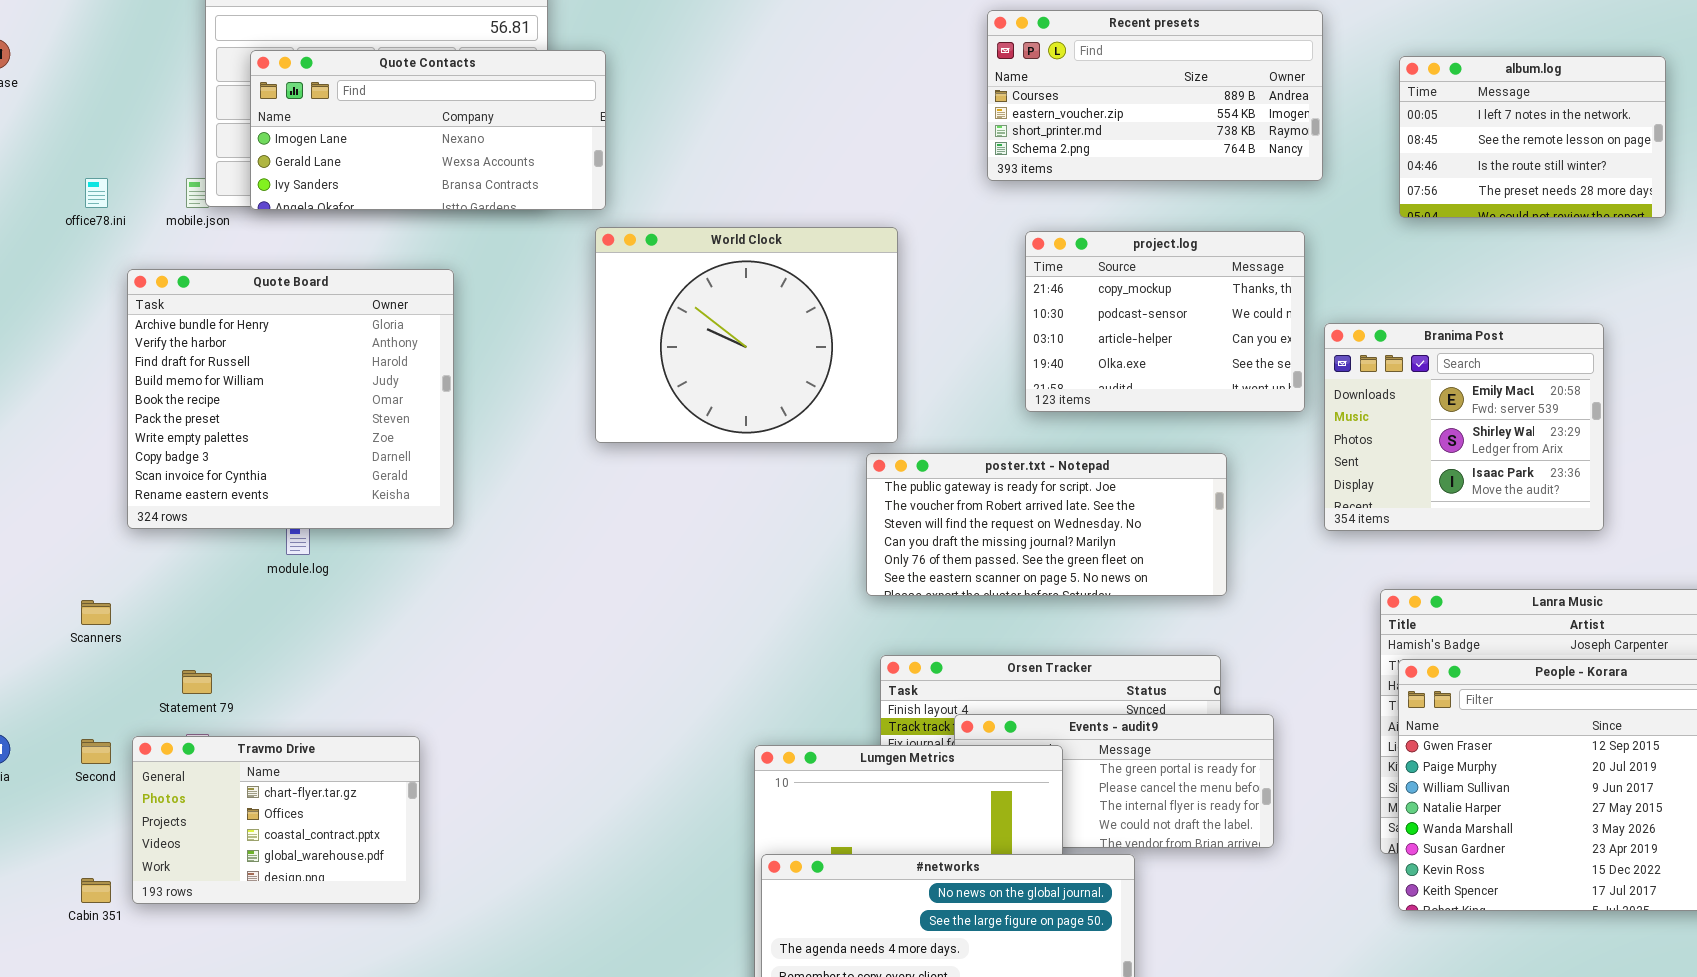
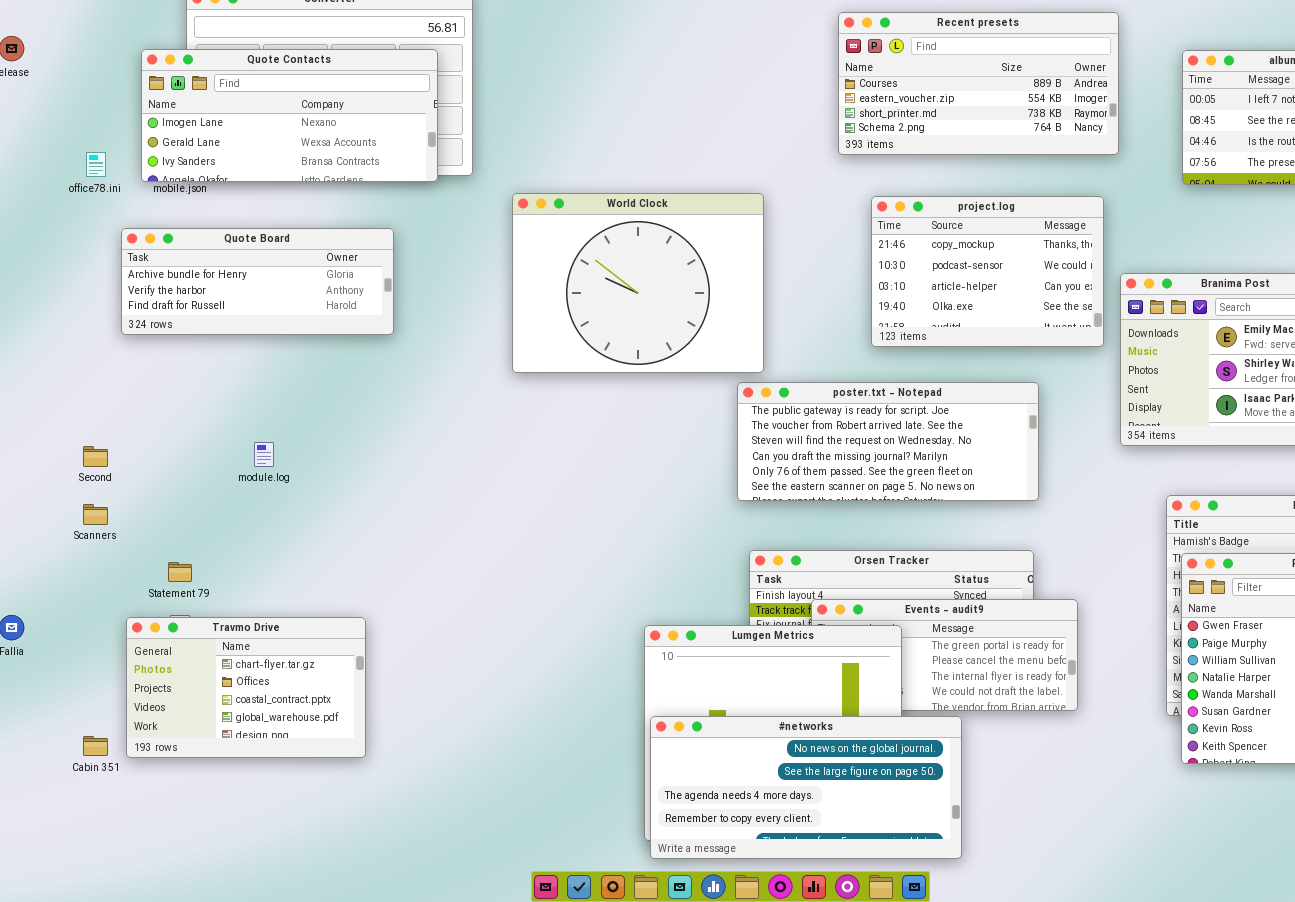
Quote Contacts: [250,50,606,210] -> [141,49,438,182], moved
Quote Board: [127,269,454,529] -> [121,228,394,335], resized
Second: [81,739,111,764] -> [83,446,108,467], moved

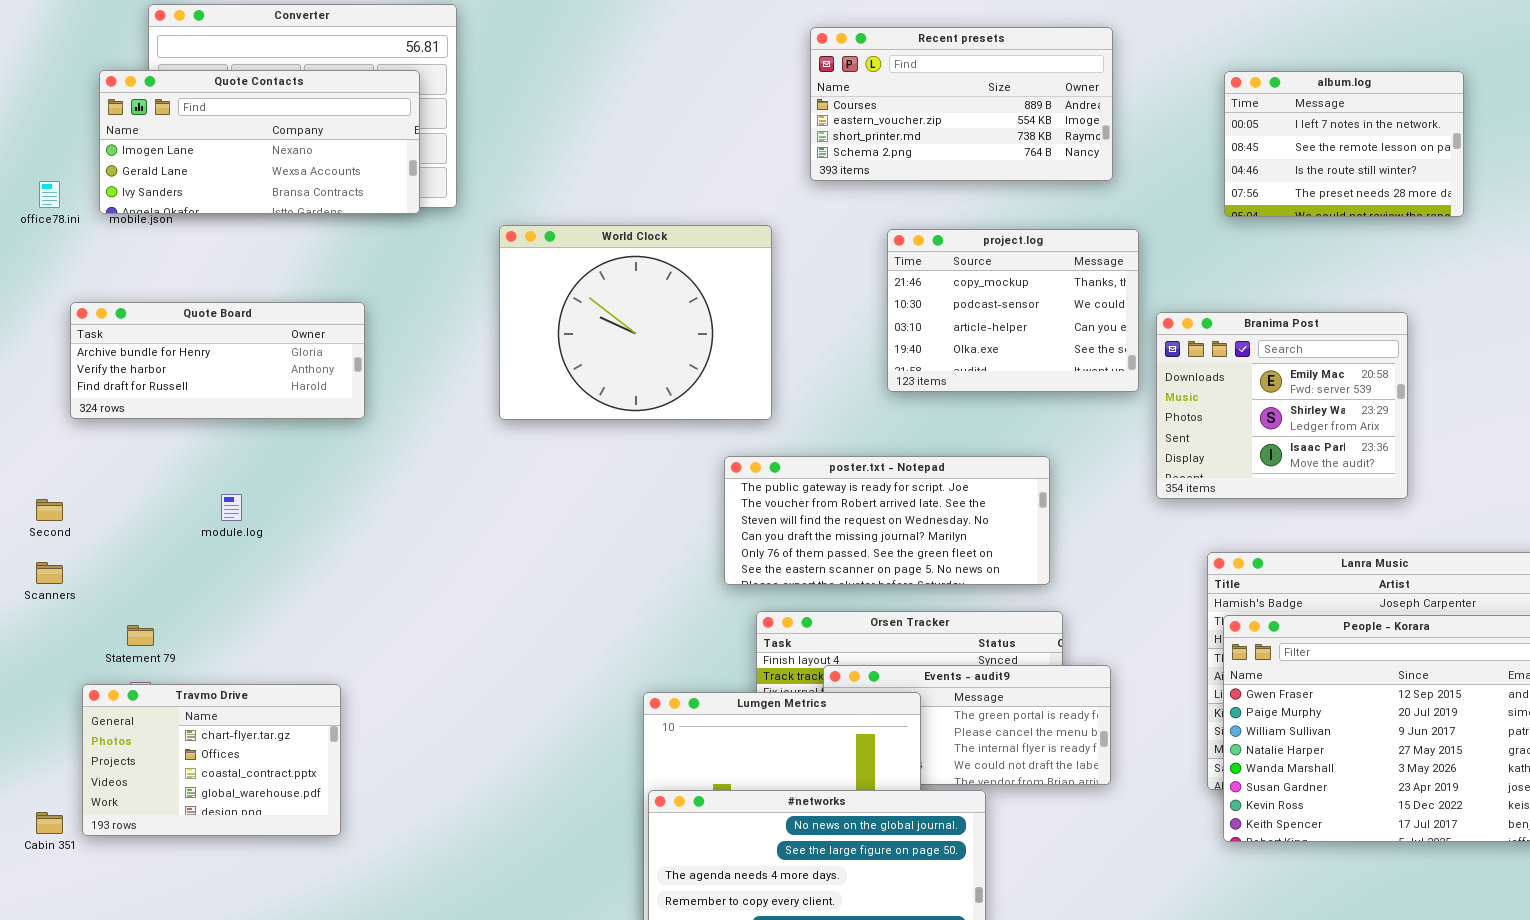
Recent presets: [838,12,1119,155] -> [810,27,1113,181], moved
Quote Board: [121,228,394,335] -> [70,302,365,419], moved
poster.txt - Notepad: [737,382,1039,501] -> [724,456,1050,585], moved

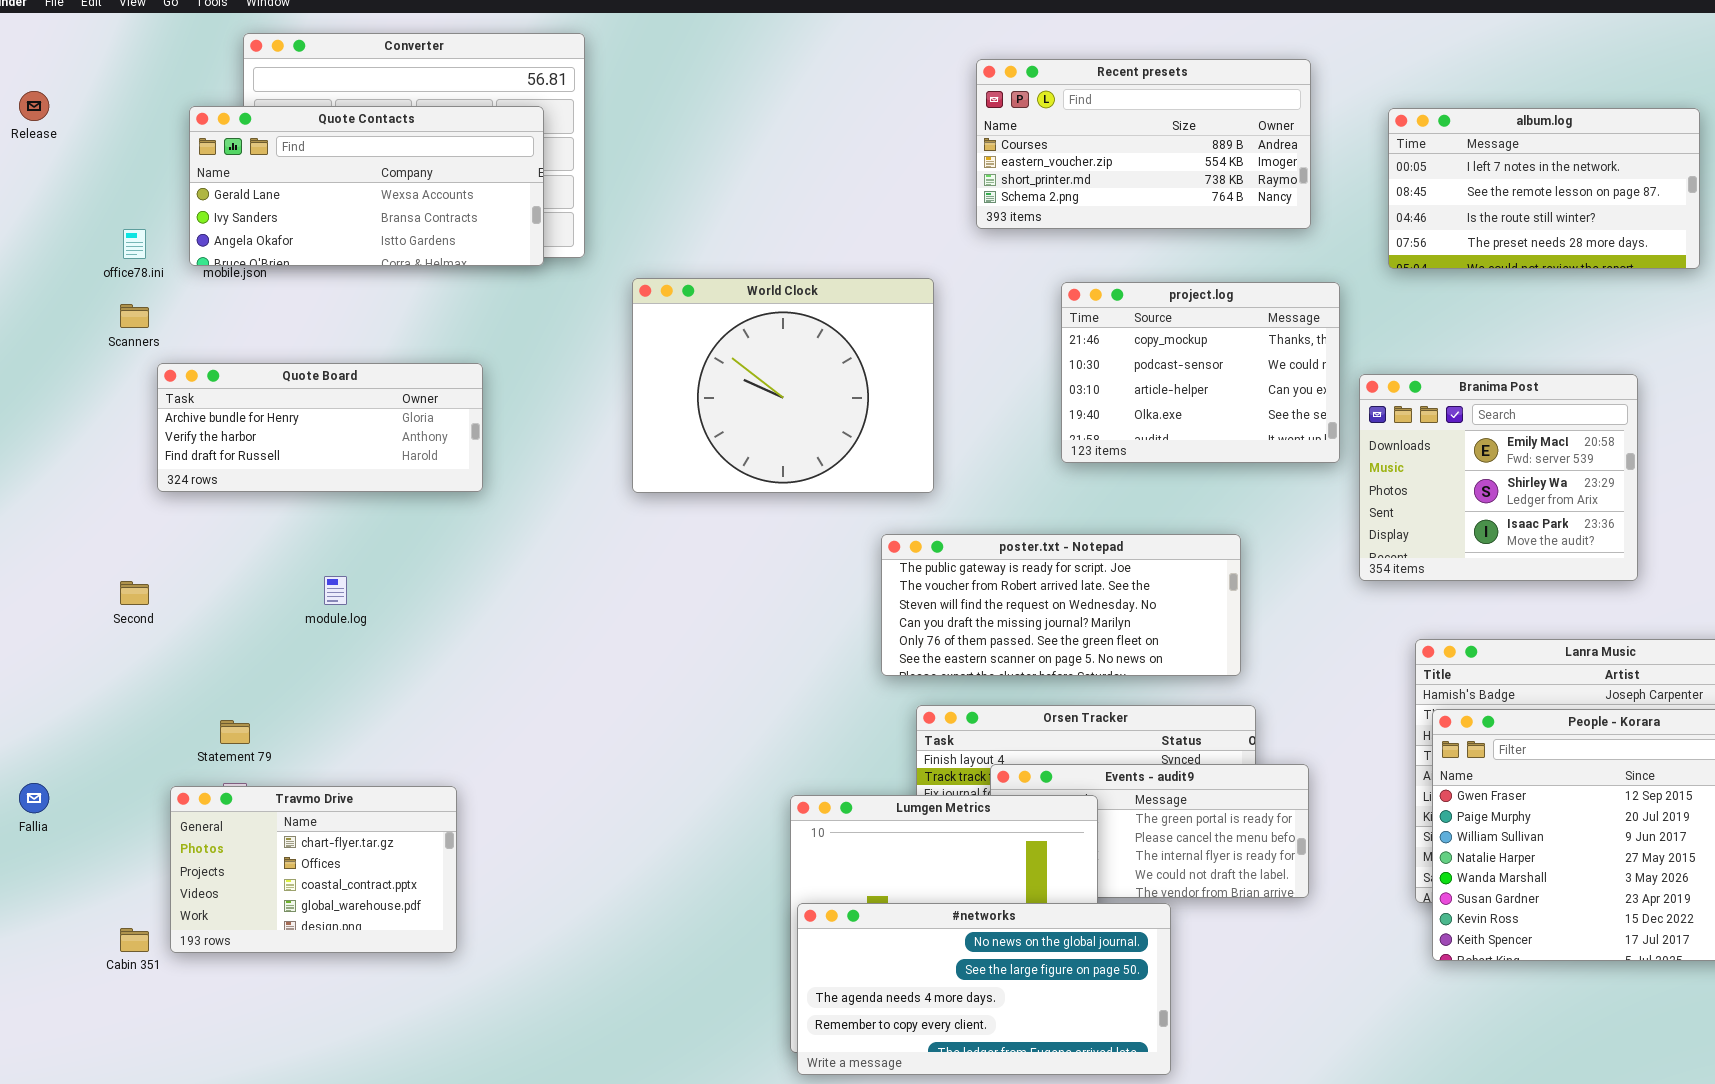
Quote Contacts: [99,70,420,214] -> [189,106,544,266], scrolled down 1 row
album.log: [1224,71,1464,217] -> [1388,108,1700,269], resized
Scanners: [36,562,63,584] -> [120,304,149,328], moved

